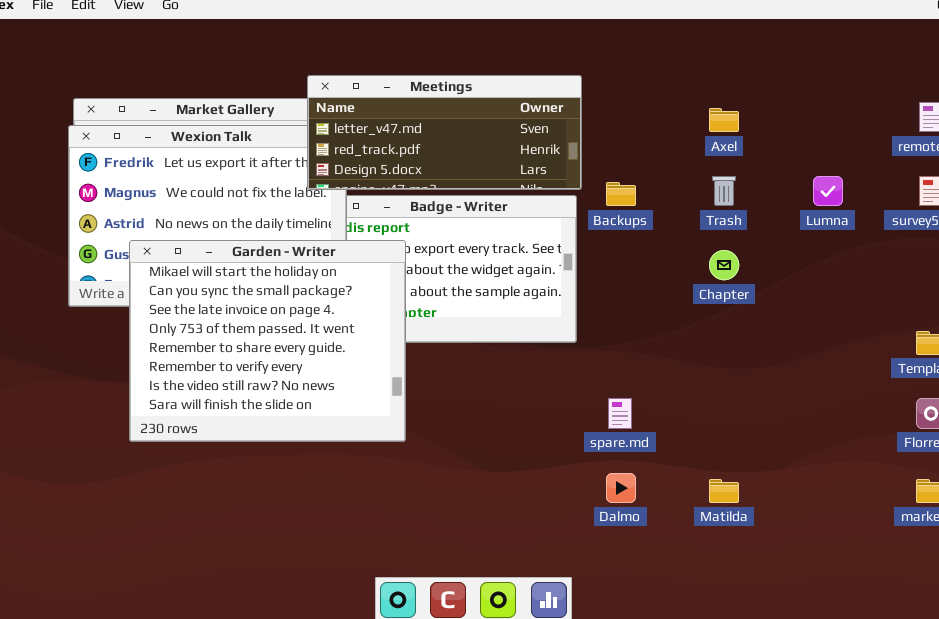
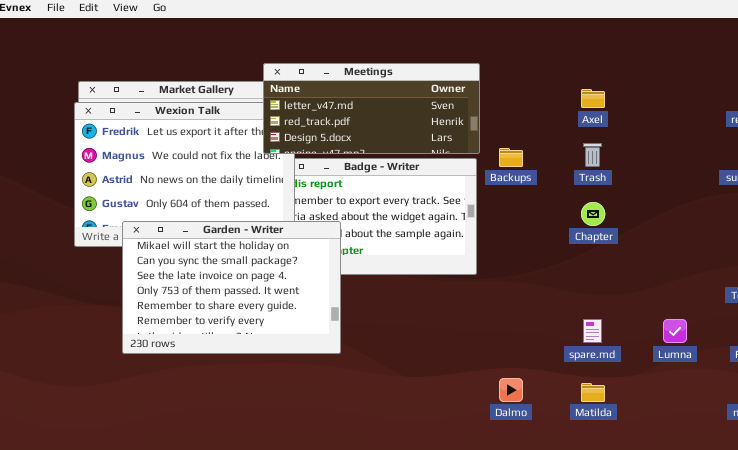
Lumna: [813,176,843,206] -> [663,319,687,343], moved
Garden - Writer: [129,240,406,442] -> [122,221,341,354], resized
spare.md: [608,398,632,429] -> [583,319,602,343], moved

